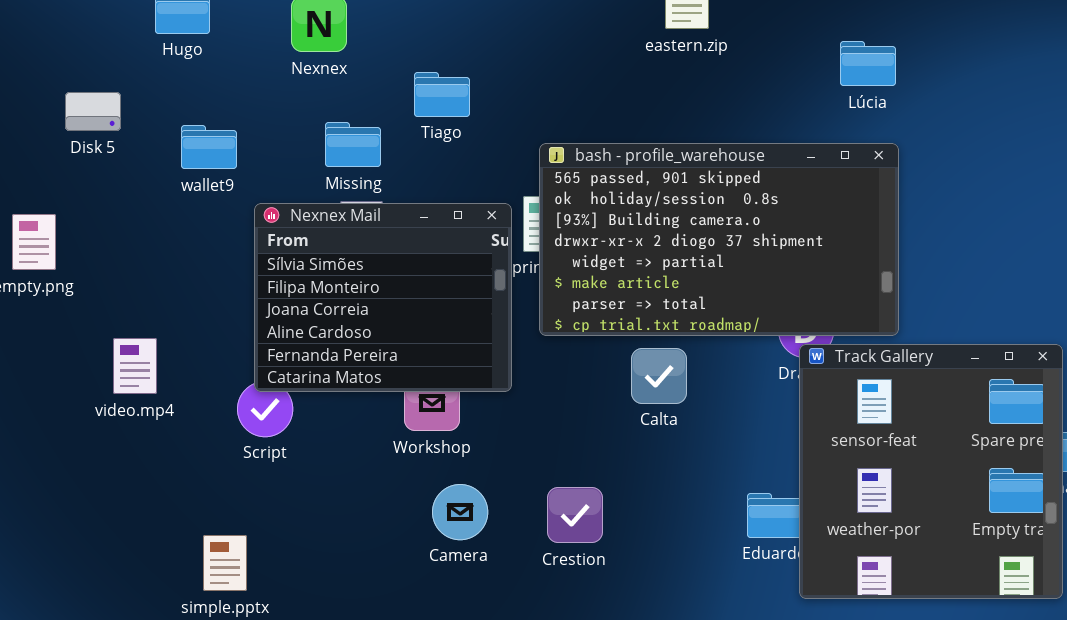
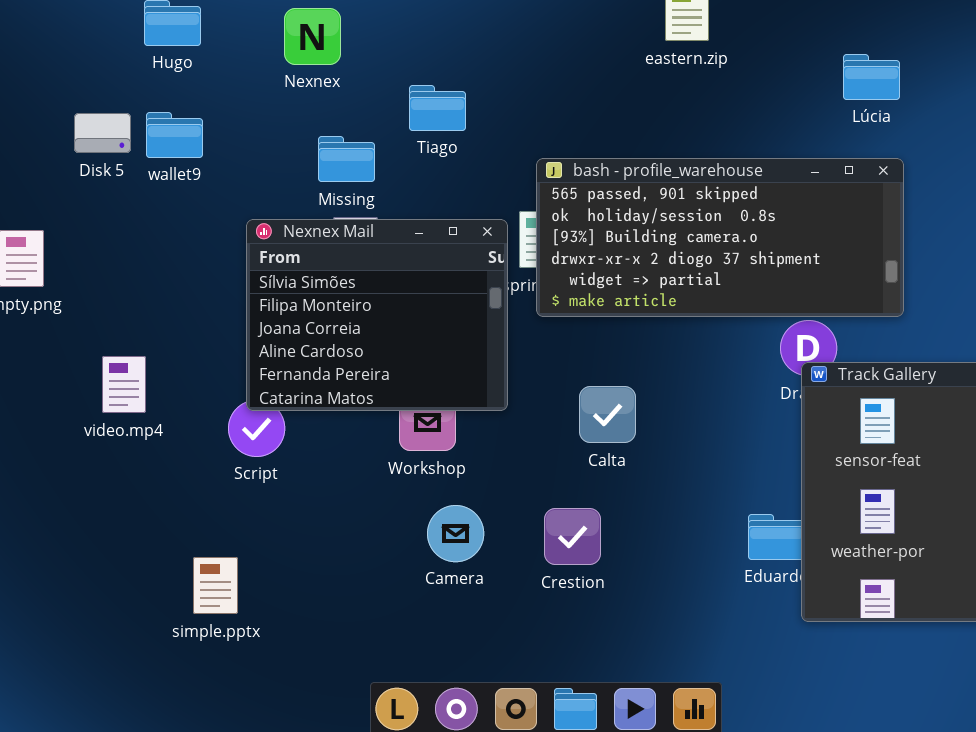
Disk 5: [65,92,121,131] -> [74,113,131,153], moved
wallet9: [181,125,237,169] -> [146,112,203,158], moved
bash - profile_warehouse: [539,143,899,336] -> [536,158,904,317], resized
Calta: [631,348,687,404] -> [579,386,636,443], moved

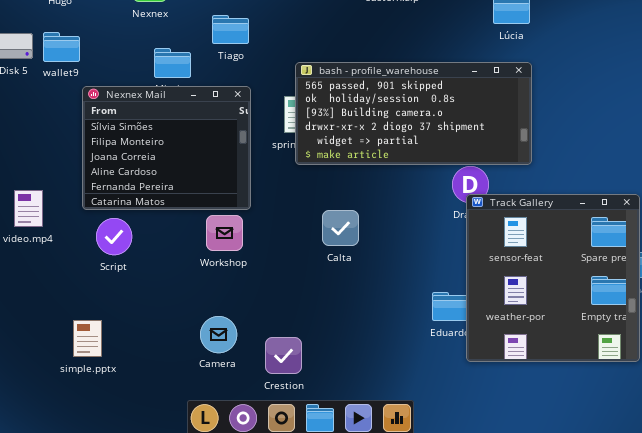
Nexnex Mail: [246,219,508,411] -> [82,86,251,210], moved
Camera: [427,505,484,562] -> [200,316,237,353], moved
Crestion: [544,508,601,565] -> [265,337,302,374], moved

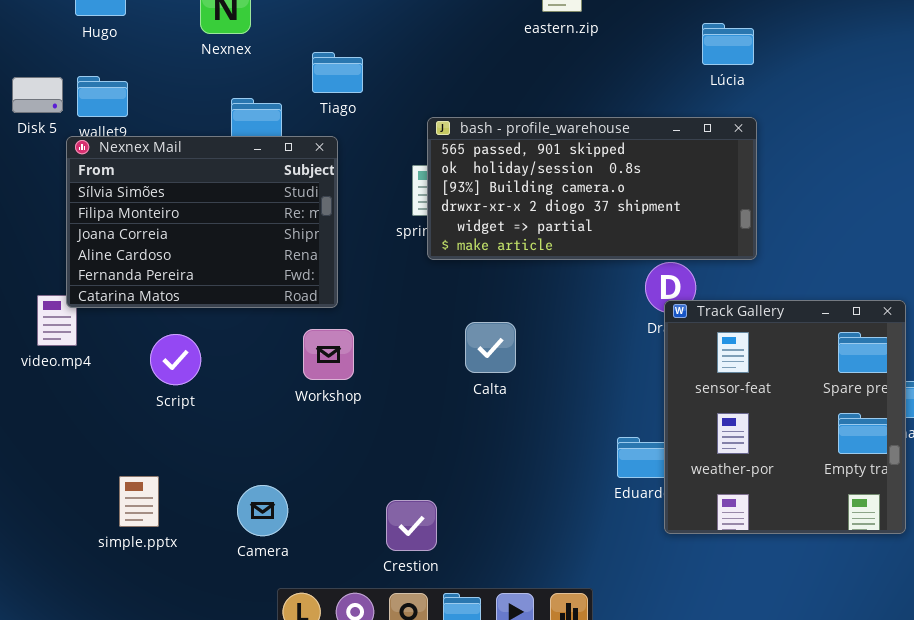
Nexnex Mail: [82,86,251,210] -> [66,136,338,308], moved, resized
Camera: [200,316,237,353] -> [237,485,288,536], moved

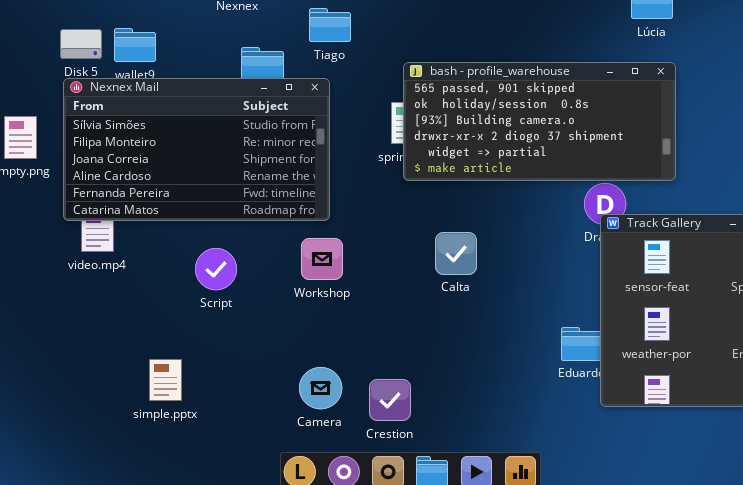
Nexnex Mail: [66,136,338,308] -> [63,78,330,221], resized
Script: [150,334,201,385] -> [195,248,237,290], moved
Camera: [237,485,288,536] -> [299,367,342,409], moved

